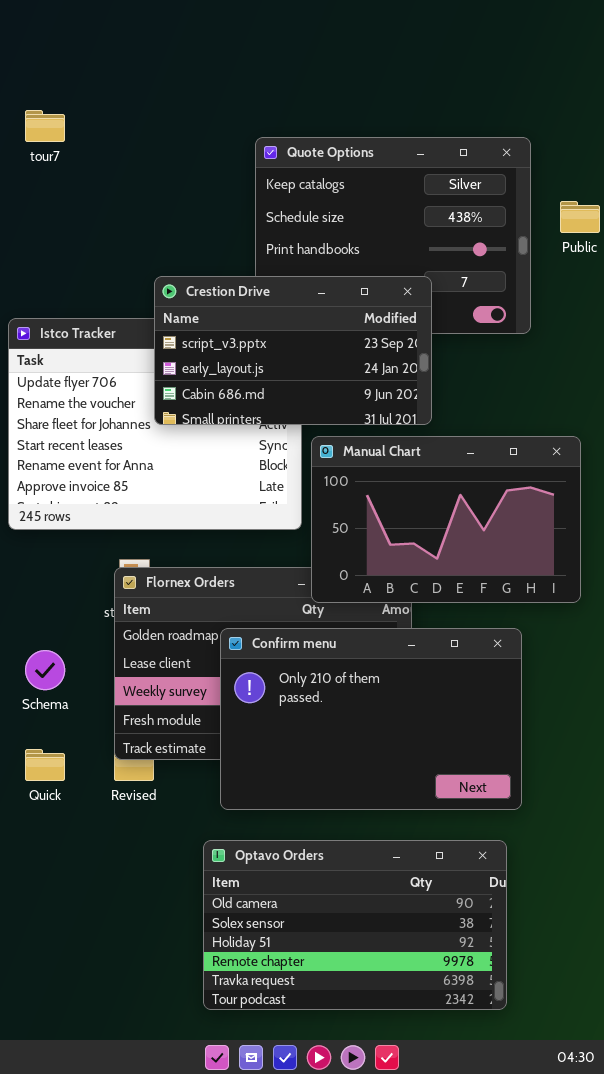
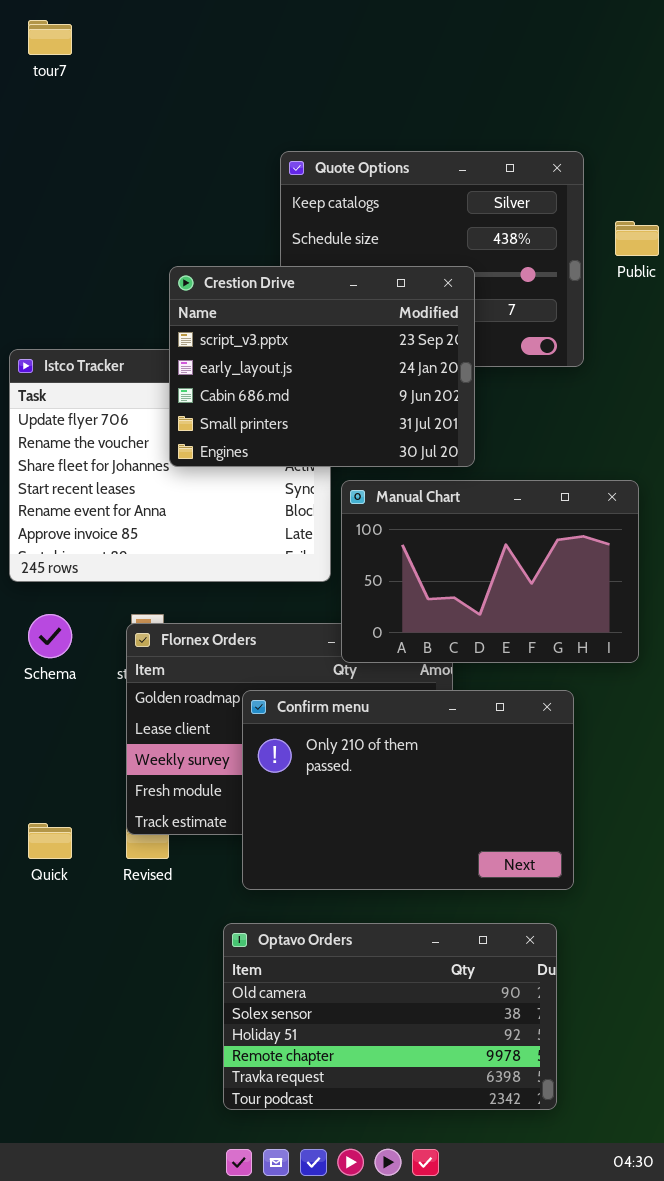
tour7: [25,110,65,142] -> [28,20,72,55], moved
Crestion Drive: [154,276,432,425] -> [169,266,475,467], resized
Schema: [25,650,65,690] -> [28,614,72,658], moved

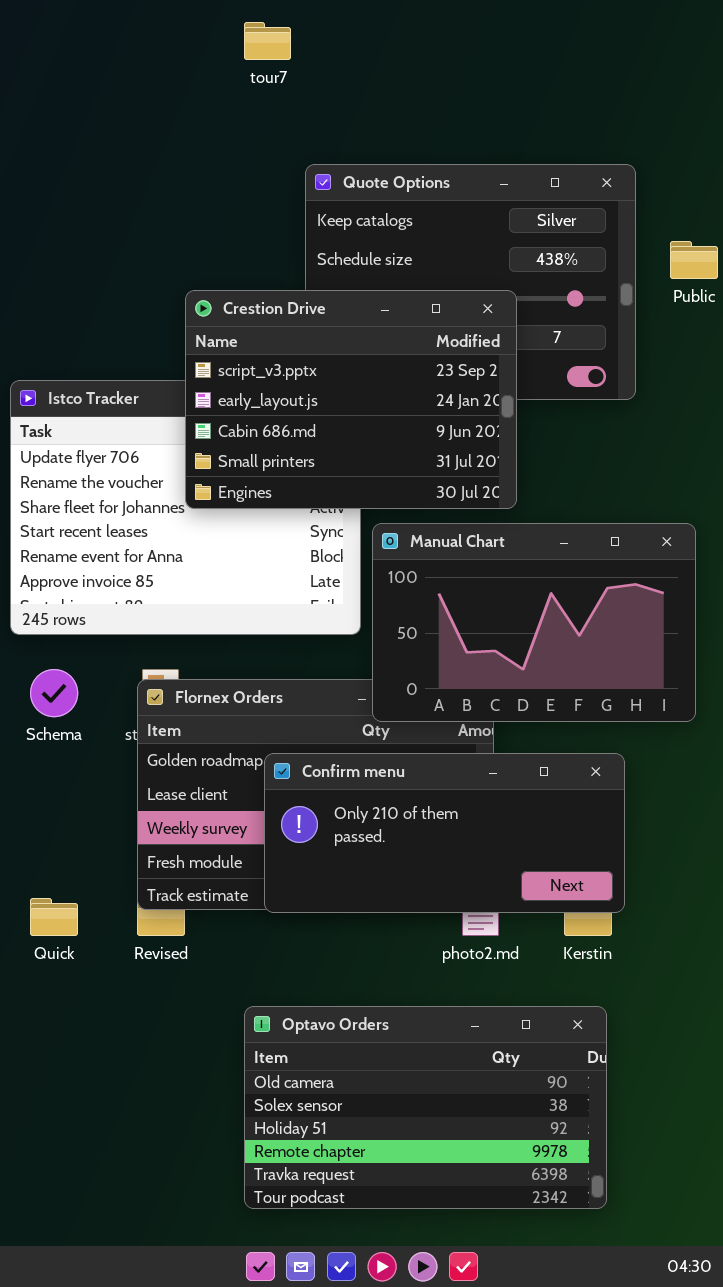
tour7: [28,20,72,55] -> [244,22,291,60], moved
Confirm menu: [242,690,574,890] -> [264,753,625,913], resized

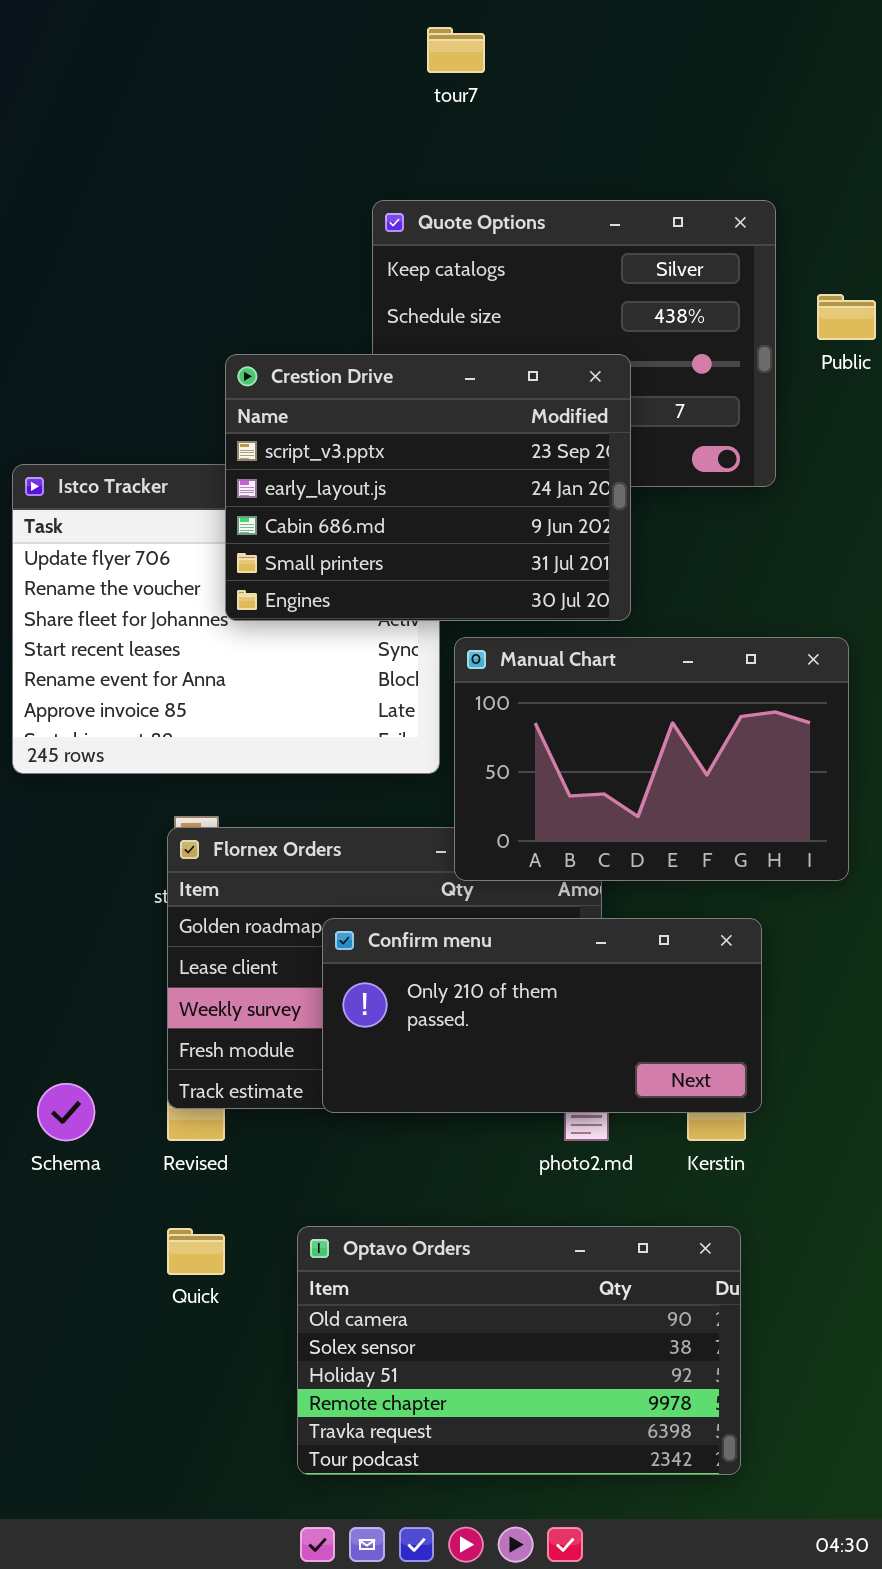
tour7: [244,22,291,60] -> [427,27,485,73], moved
Schema: [30,669,78,717] -> [37,1083,95,1141], moved
Quick: [30,898,78,936] -> [167,1228,225,1275], moved

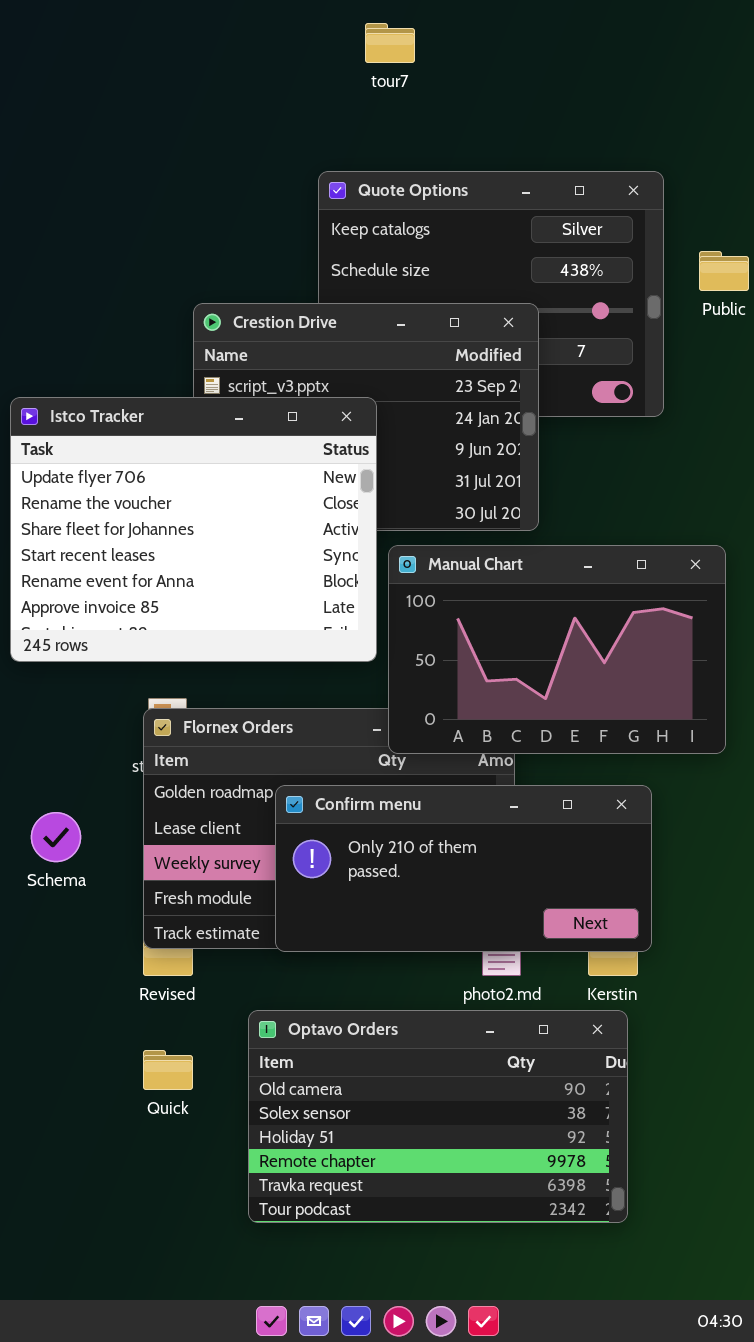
Istco Tracker: [12,464,440,774] -> [10,397,377,662], raised
Schema: [37,1083,95,1141] -> [31,812,81,862], moved
Optavo Orders: [297,1226,741,1475] -> [248,1010,628,1223], moved

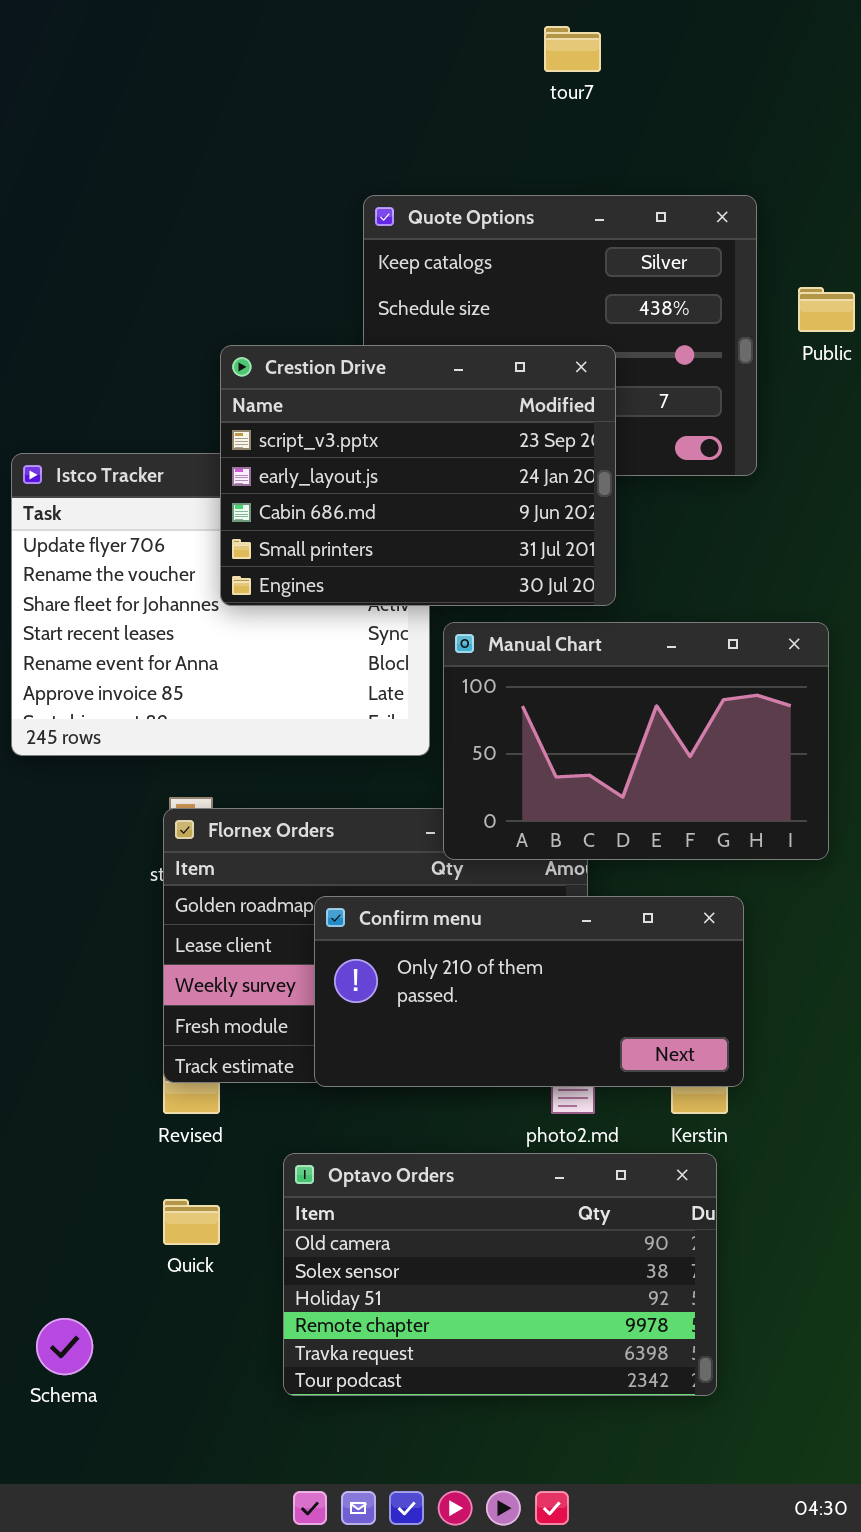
tour7: [365,23,415,63] -> [544,26,601,72], moved
Crestion Drive: [193,303,539,531] -> [220,345,616,606], raised
Schema: [31,812,81,862] -> [36,1318,93,1375], moved

